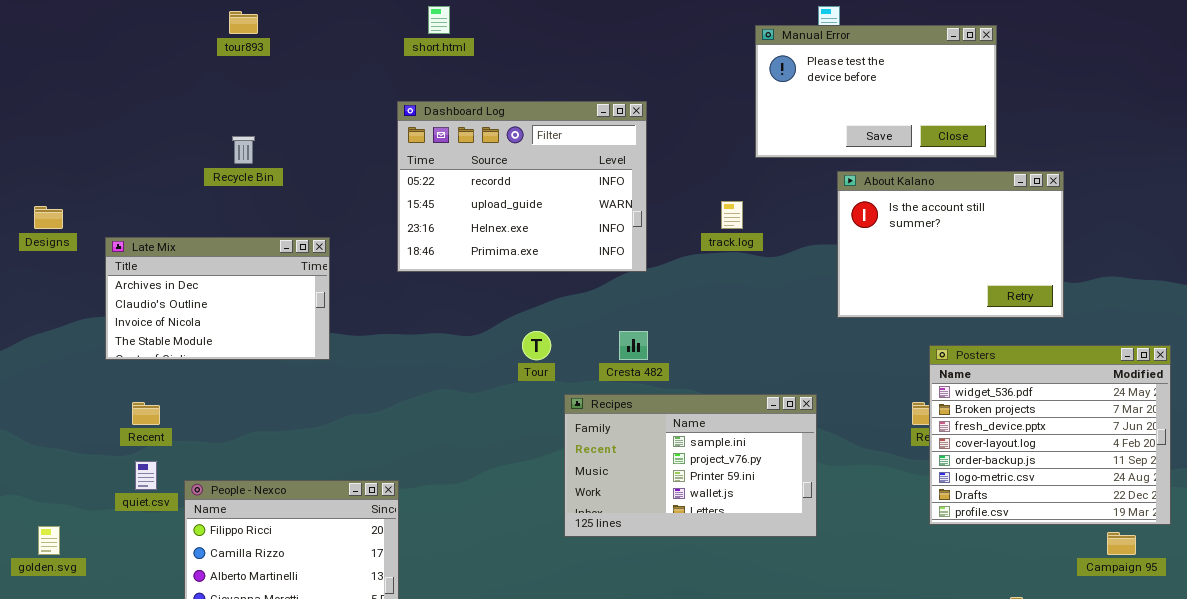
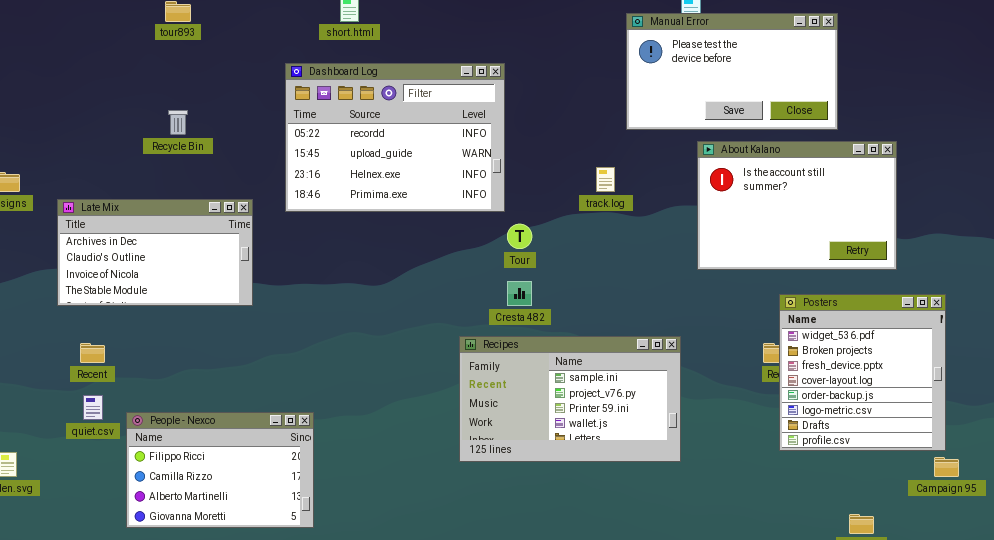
Dashboard Log: [397,101,647,272] -> [285,63,505,212], moved
Tour: [522,331,551,360] -> [507,224,532,249], moved
Posters: [929,345,1171,525] -> [779,294,946,451], resized

